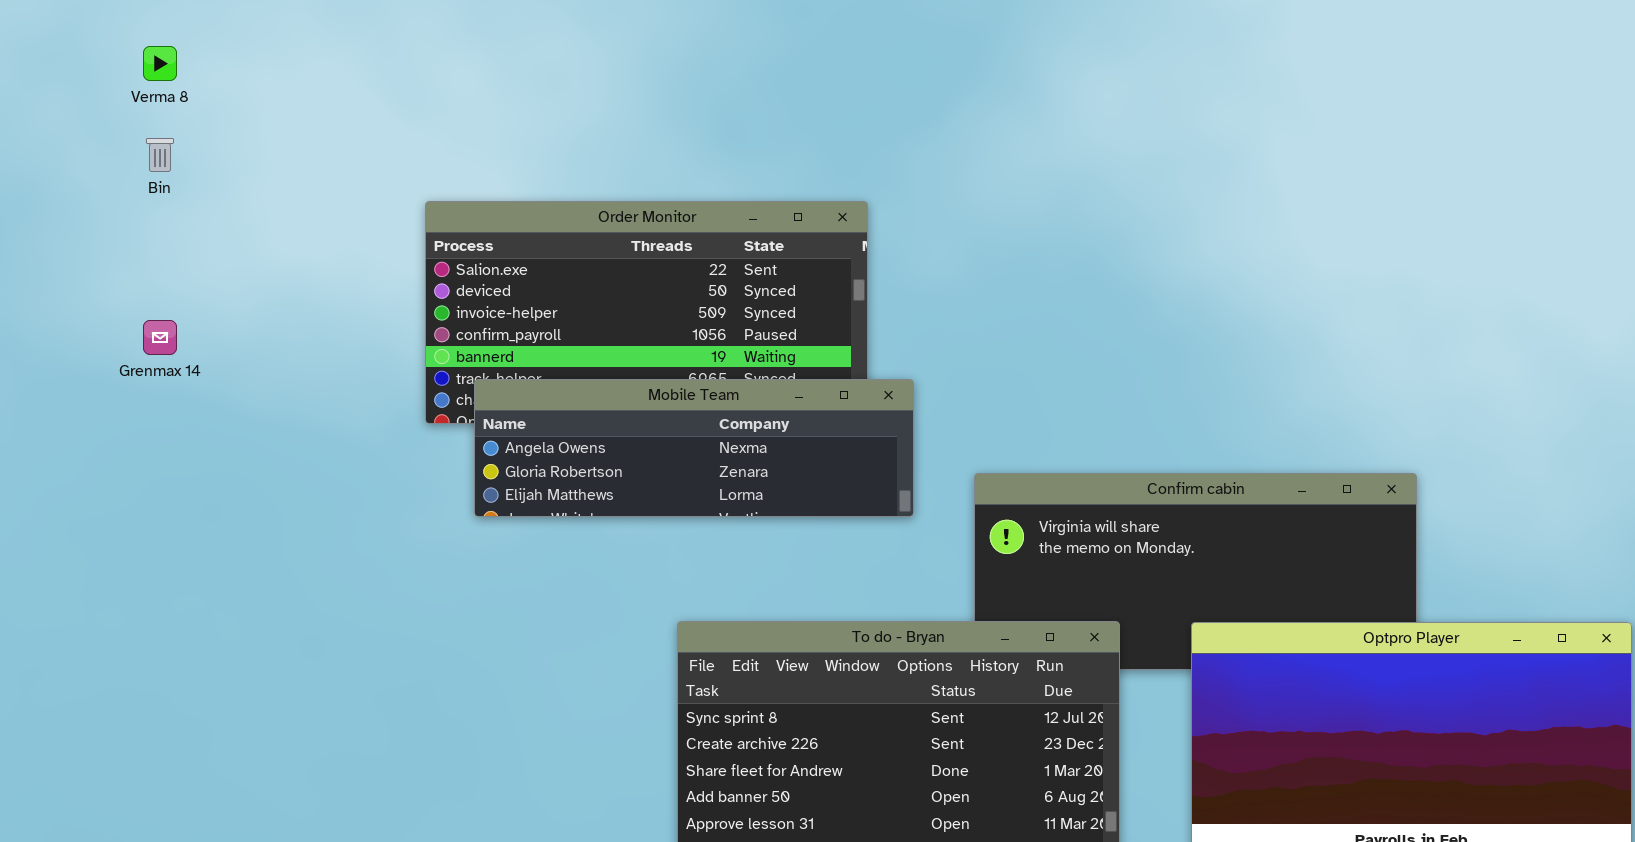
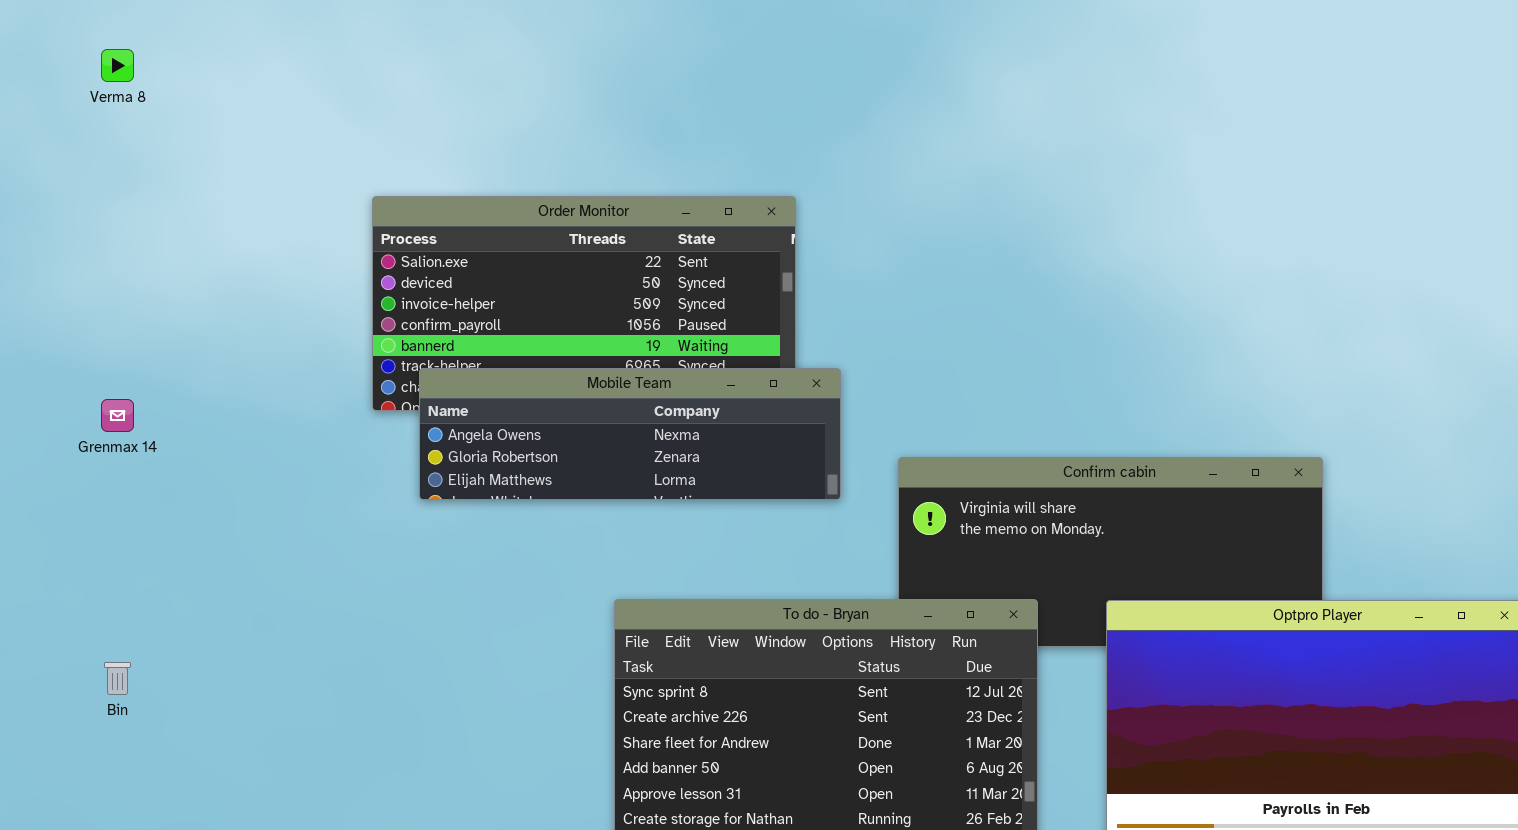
Bin: [146,138,174,172] -> [104,662,131,695], moved
Grenmax 14: [143,320,177,355] -> [101,399,134,432], moved

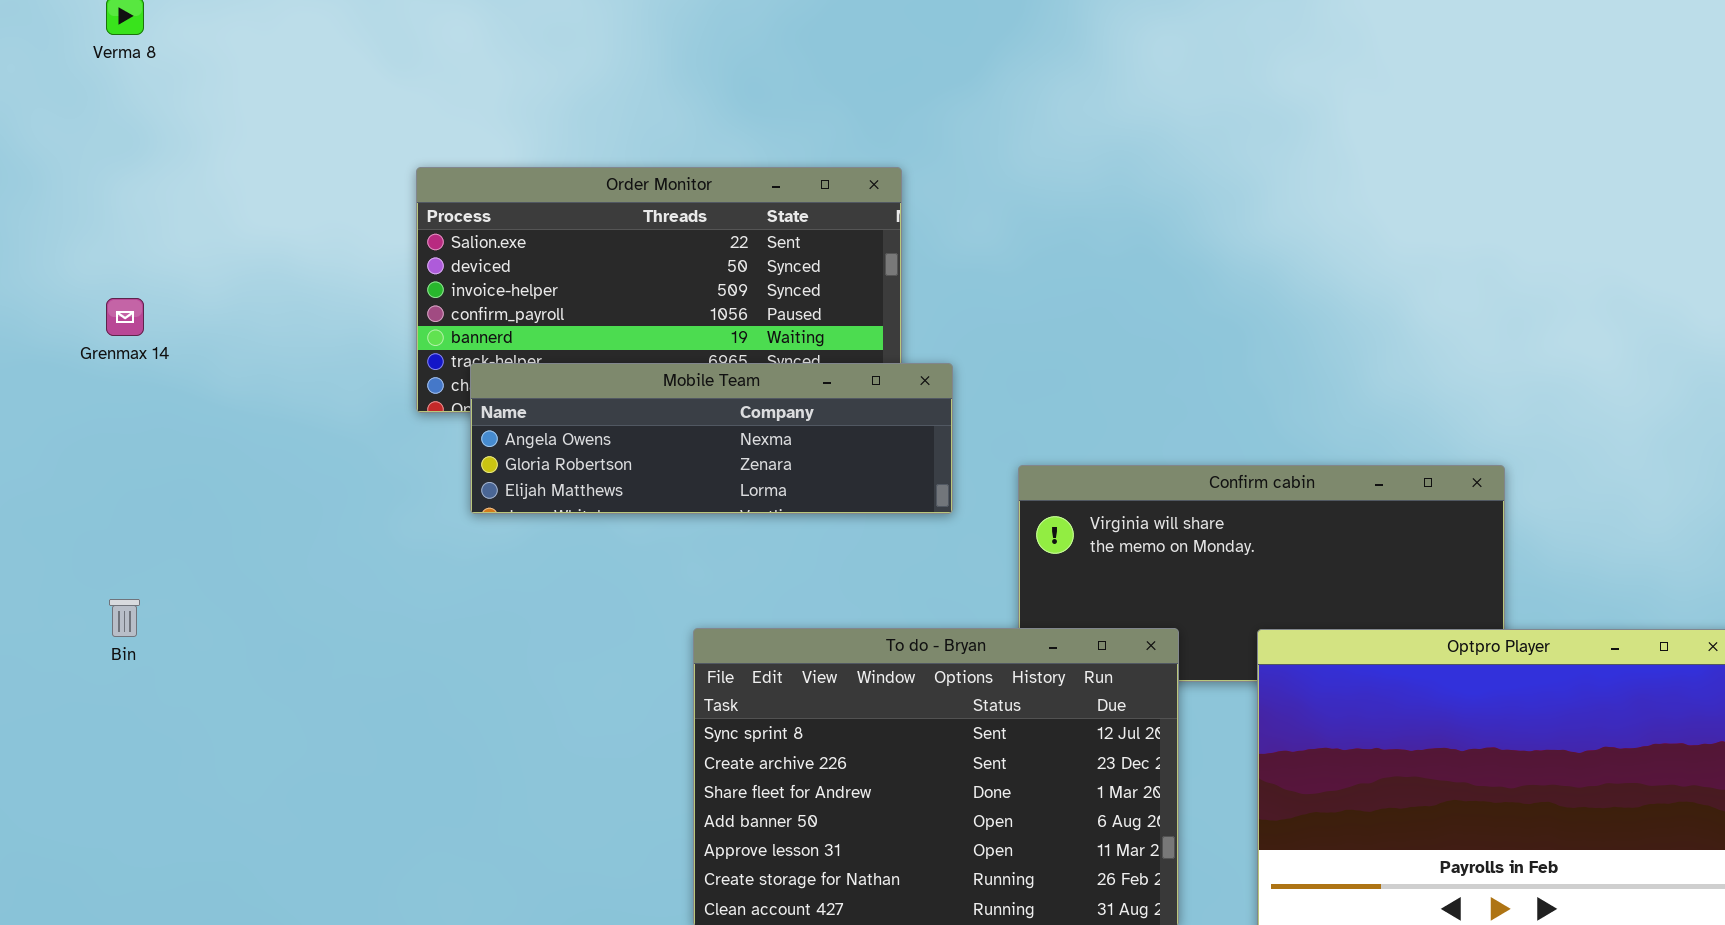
Grenmax 14: [101,399,134,432] -> [106,298,144,336], moved
Bin: [104,662,131,695] -> [109,599,140,637], moved

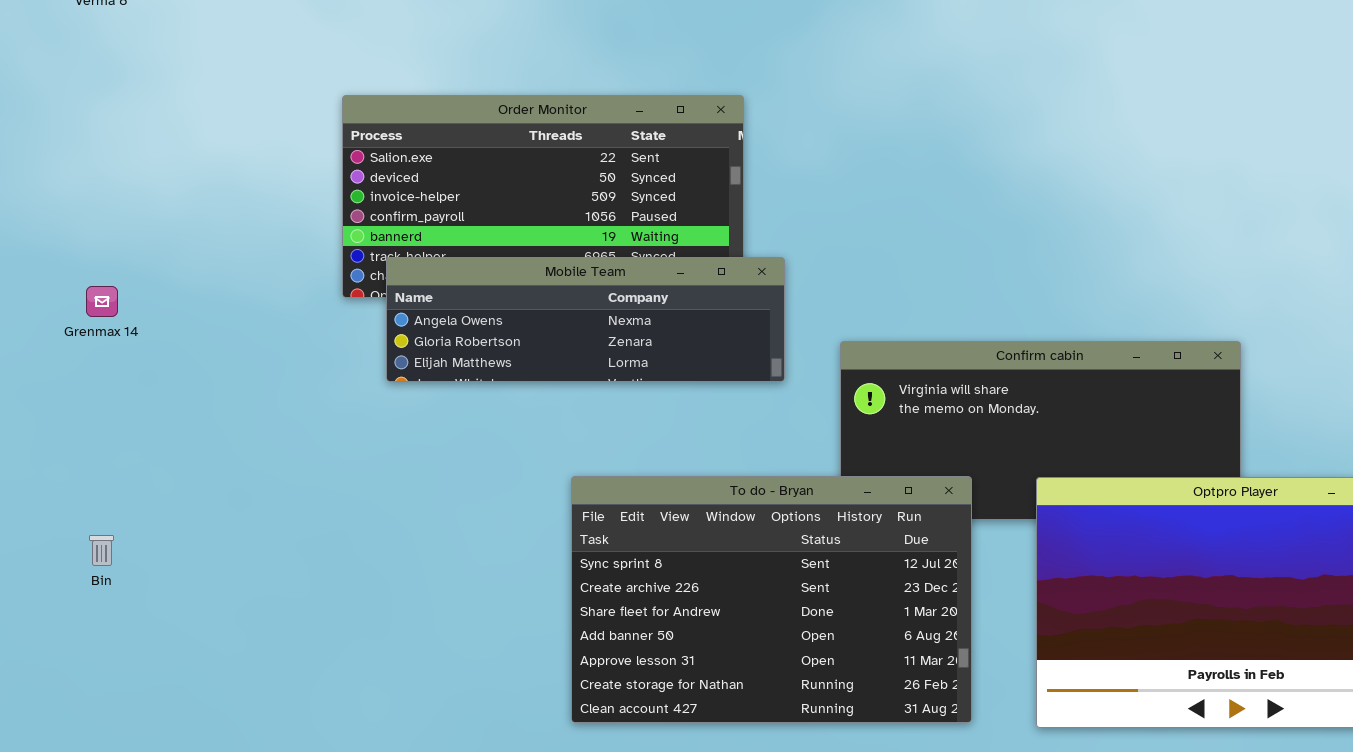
Grenmax 14: [106,298,144,336] -> [86,286,118,317], moved
Bin: [109,599,140,637] -> [89,535,114,566], moved

